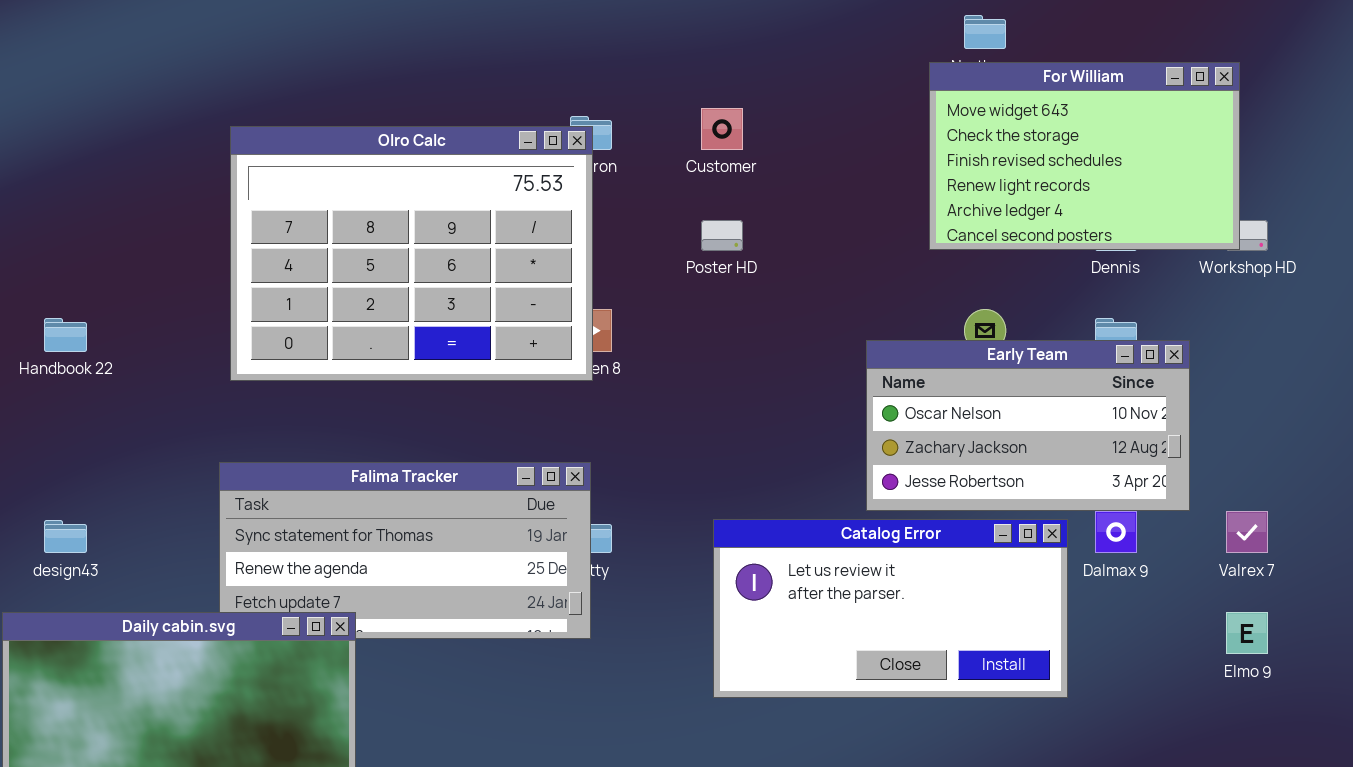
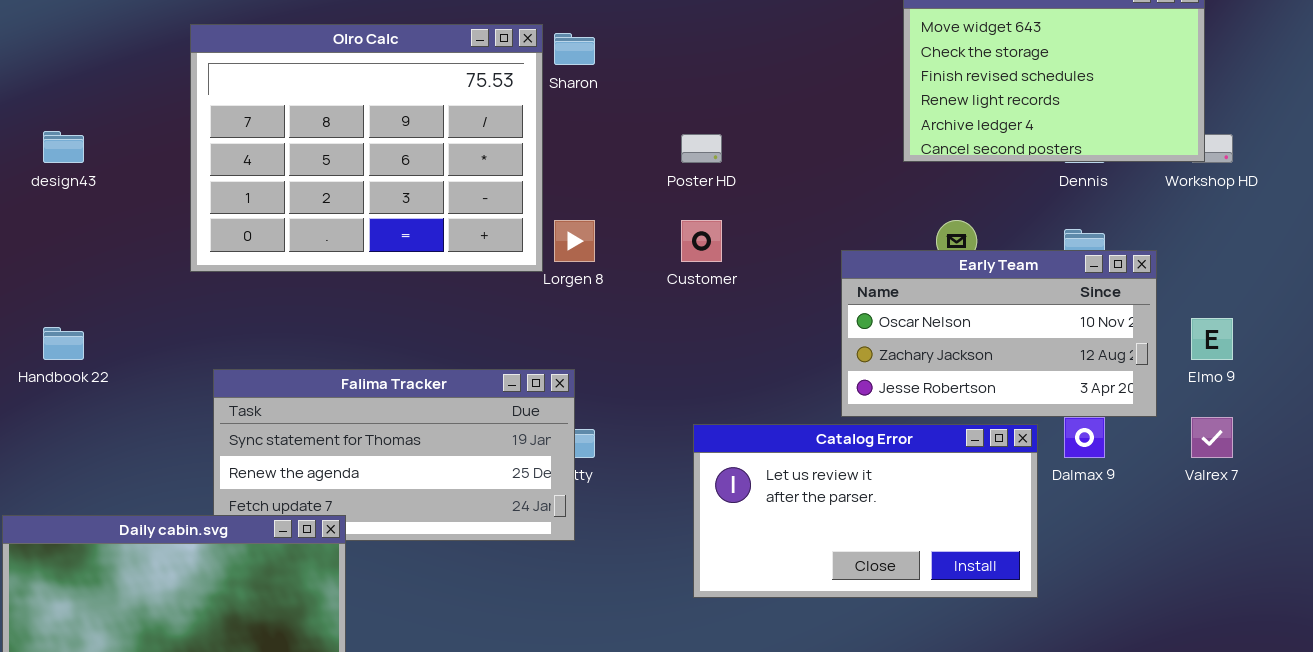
Customer: [701,108,743,150] -> [681,220,722,262], moved
Olro Calc: [230,126,593,381] -> [190,24,543,272], moved
Handbook 22: [44,318,87,352] -> [43,327,84,360], moved
design43: [44,520,87,553] -> [43,131,84,163], moved
Elmo 9: [1226,612,1268,654] -> [1191,318,1233,360], moved

